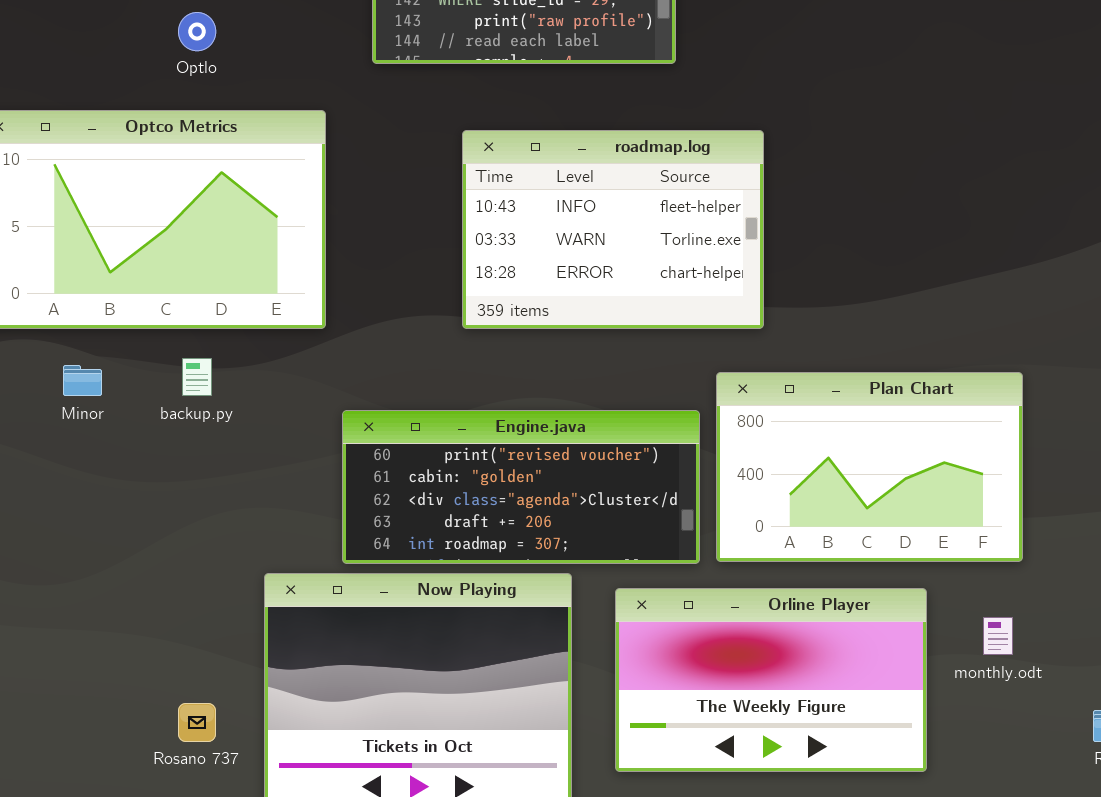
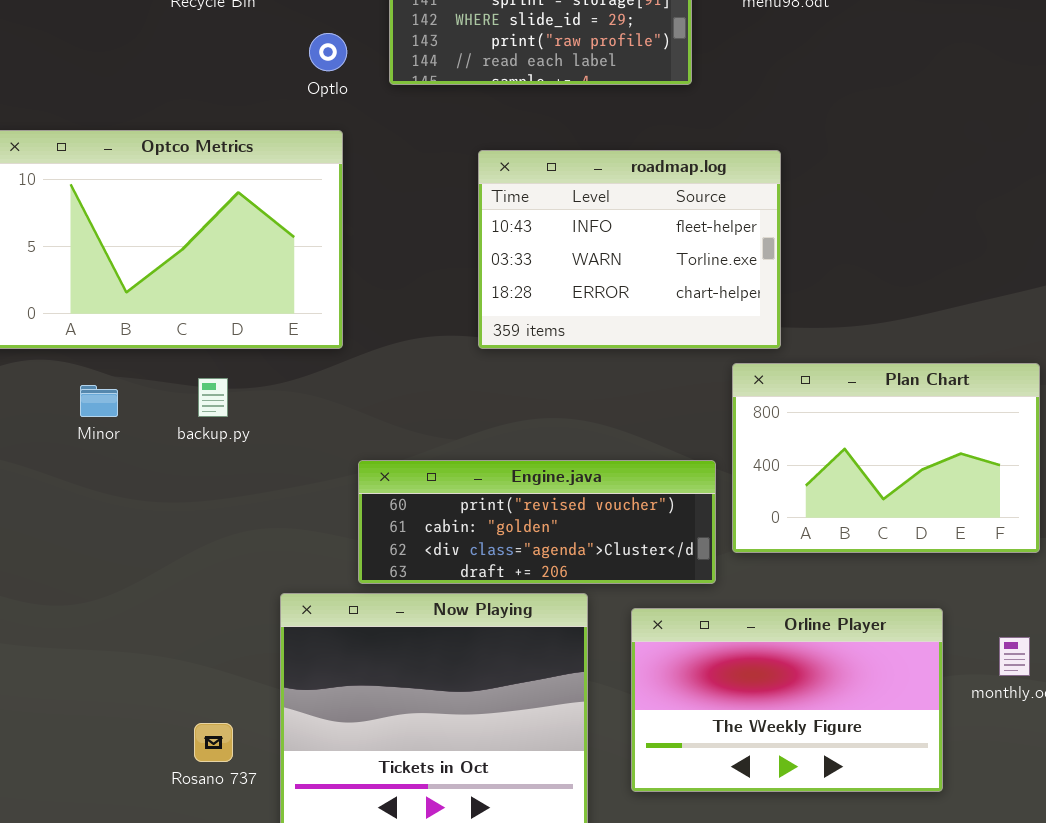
Optlo: [178,12,216,51] -> [309,33,347,71], moved
Plan Chart: [716,372,1023,562] -> [732,363,1040,553], moved
Engine.java: [342,410,700,564] -> [358,460,716,584], resized

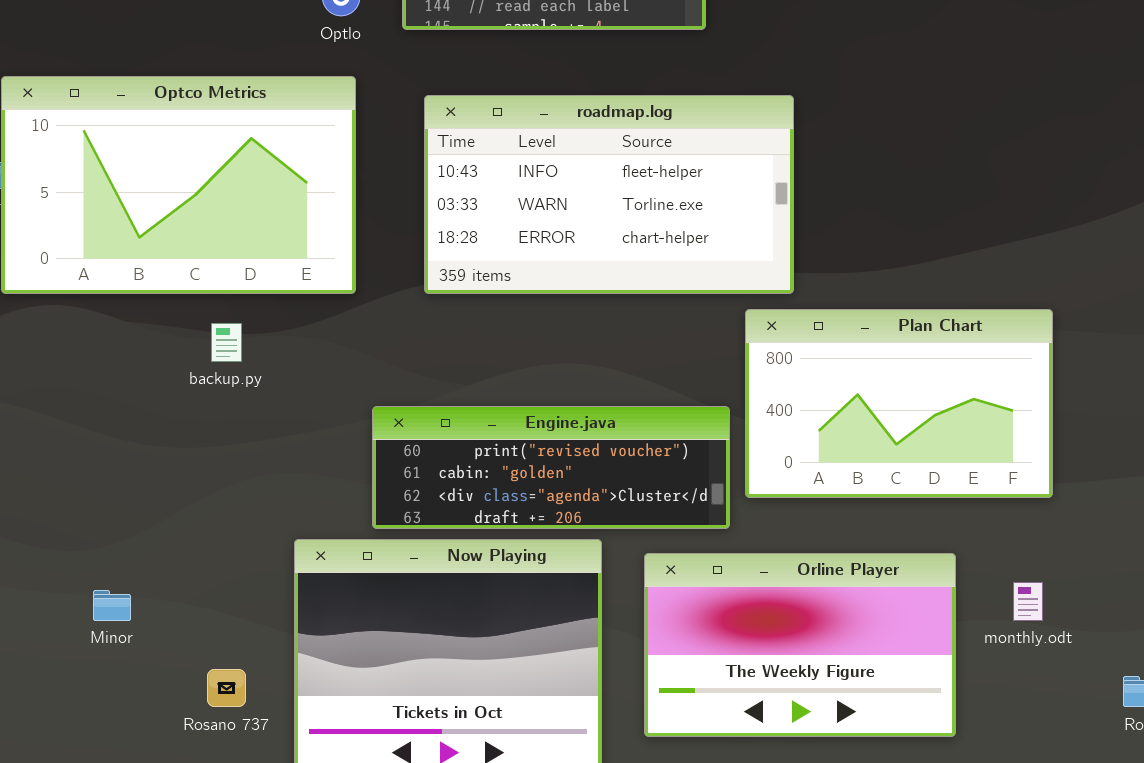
roadmap.log: [478,150,781,349] -> [424,95,794,294], resized
Minor: [80,385,118,417] -> [93,590,131,621], moved

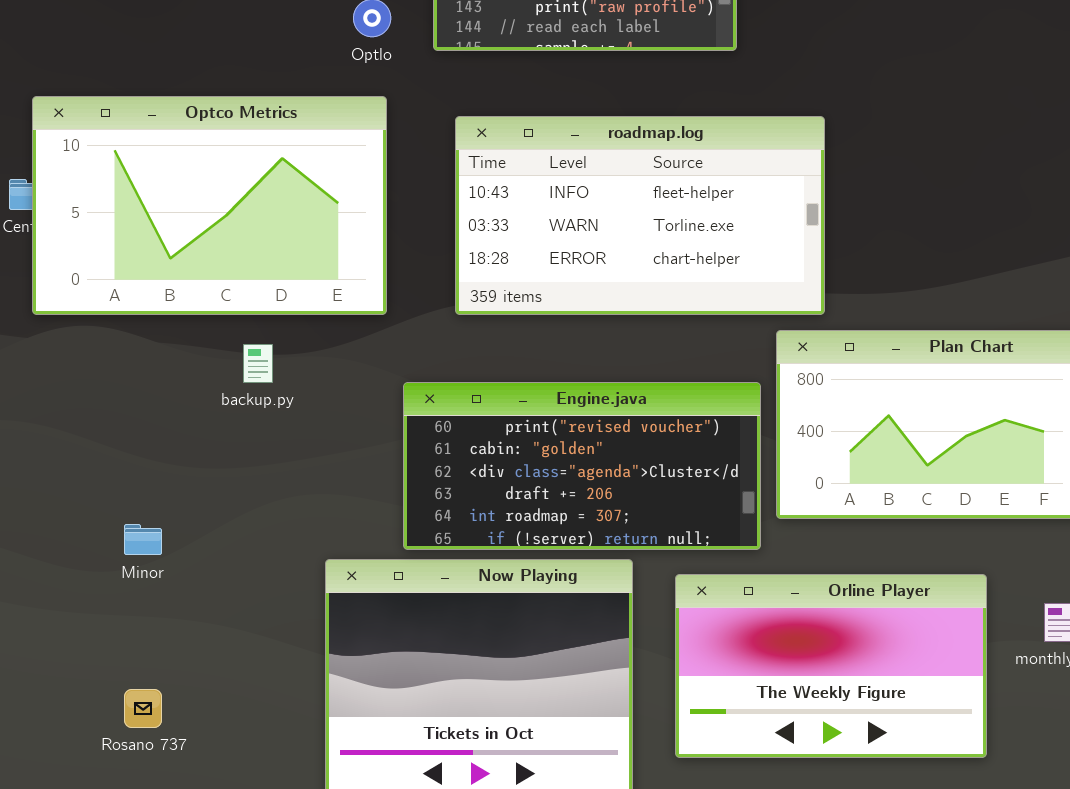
Engine.java: [372,406,730,529] -> [403,382,761,550], resized
Minor: [93,590,131,621] -> [124,524,162,555], moved
Rosano 737: [207,669,246,707] -> [124,689,162,728], moved

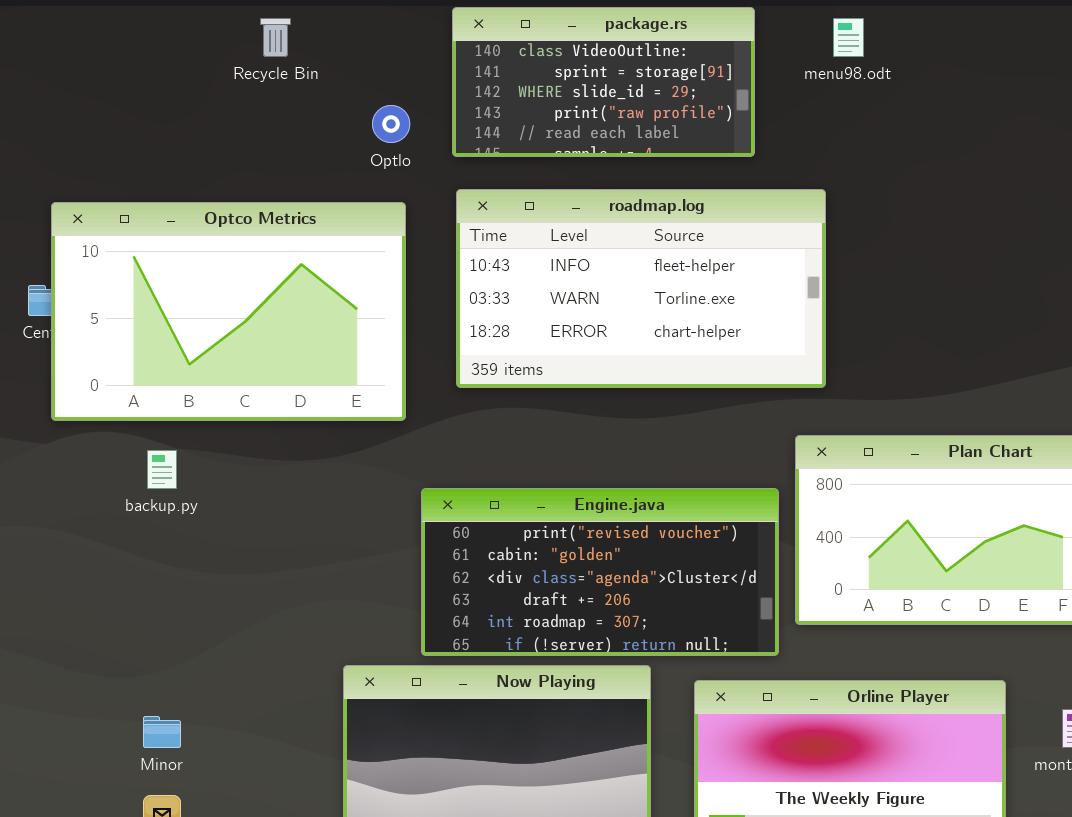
roadmap.log: [455,116,825,315] -> [456,189,826,388], moved
backup.py: [243,344,273,383] -> [147,450,177,489], moved
Minor: [124,524,162,555] -> [143,716,181,748], moved

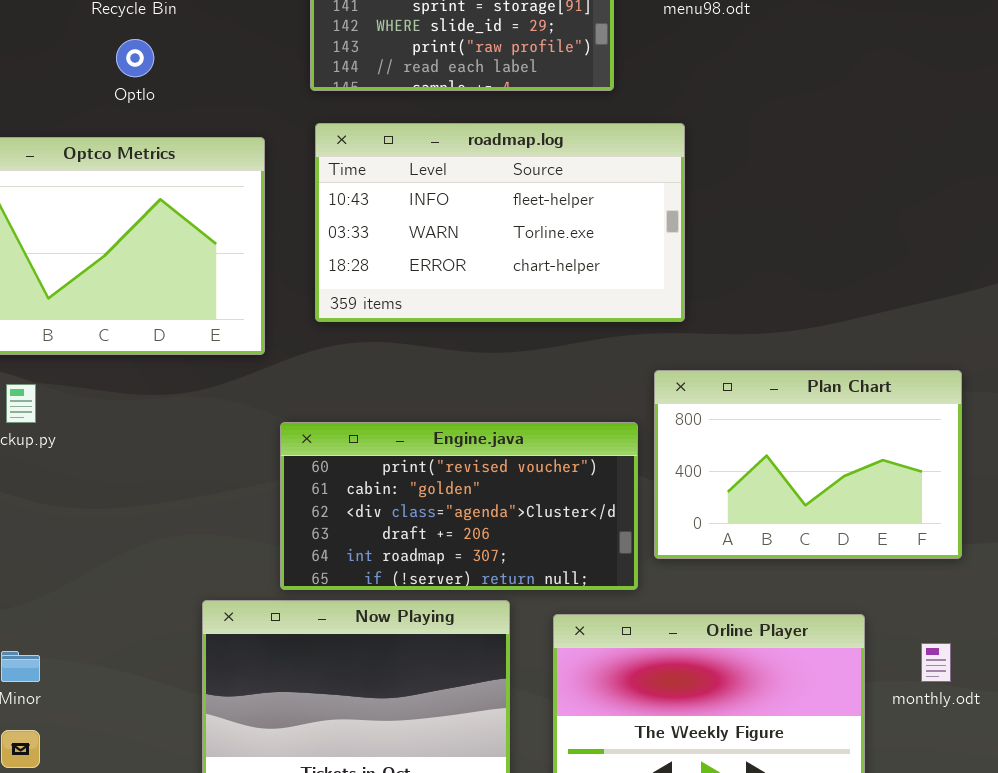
Optlo: [372,105,410,143] -> [116,39,154,77], moved

